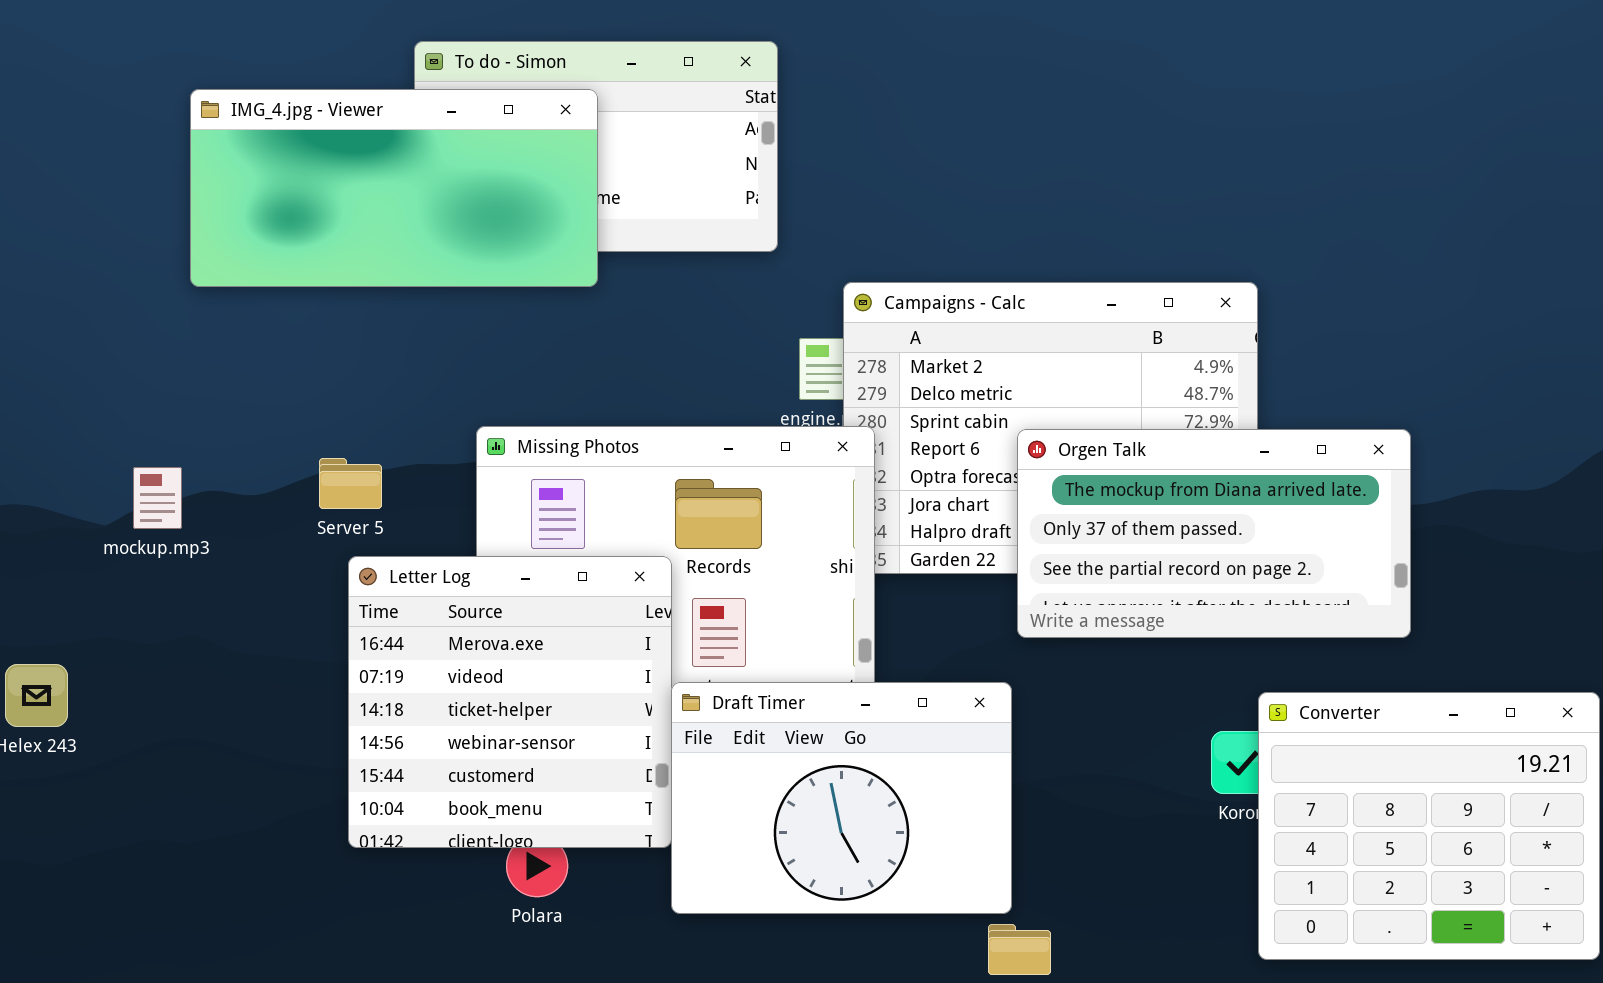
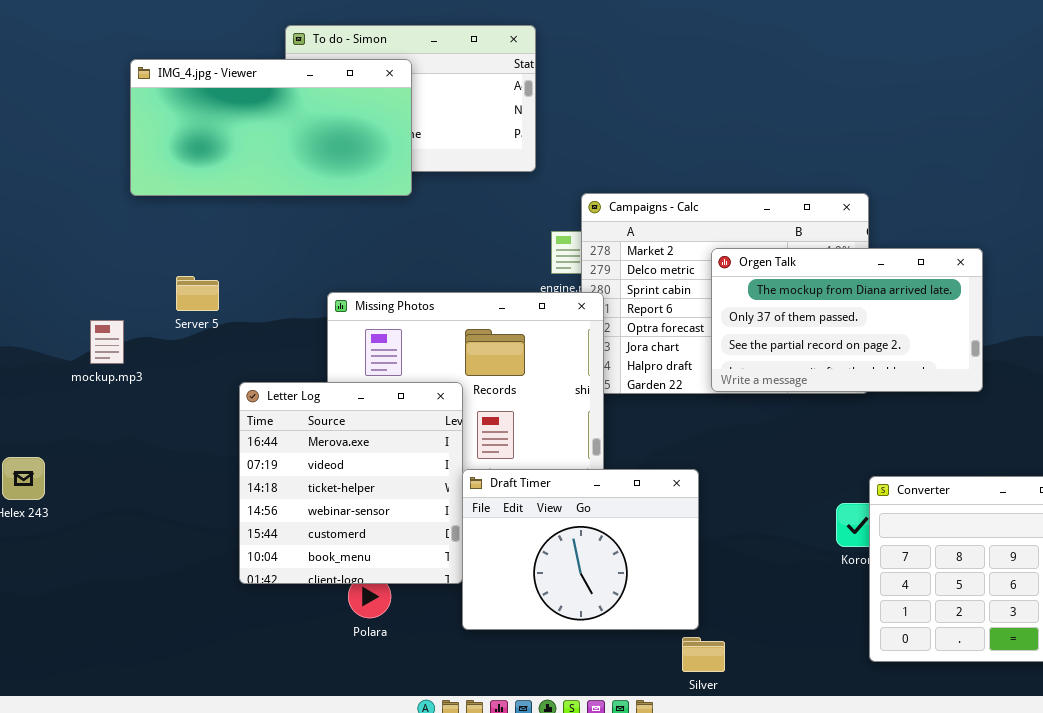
Orgen Talk: [1017,429,1411,638] -> [711,248,983,392], moved
Server 5: [319,458,382,509] -> [176,276,219,311], moved

